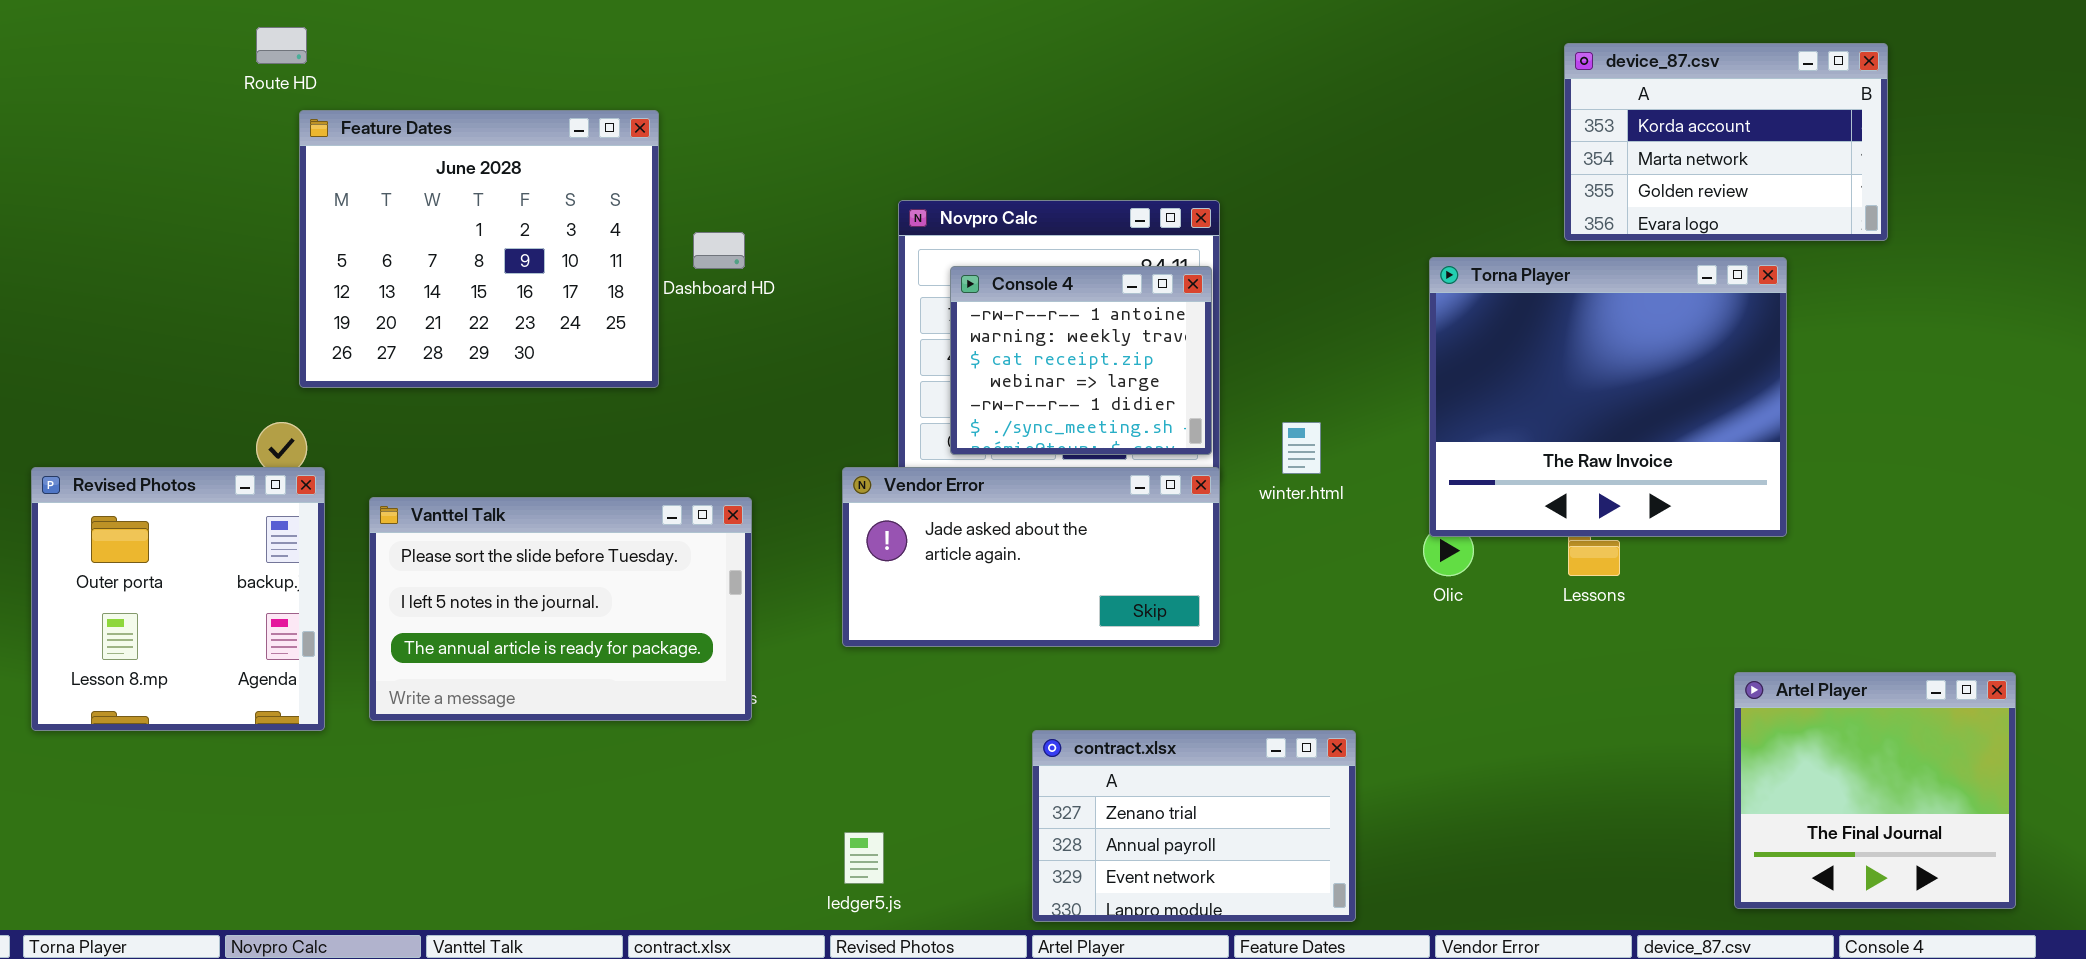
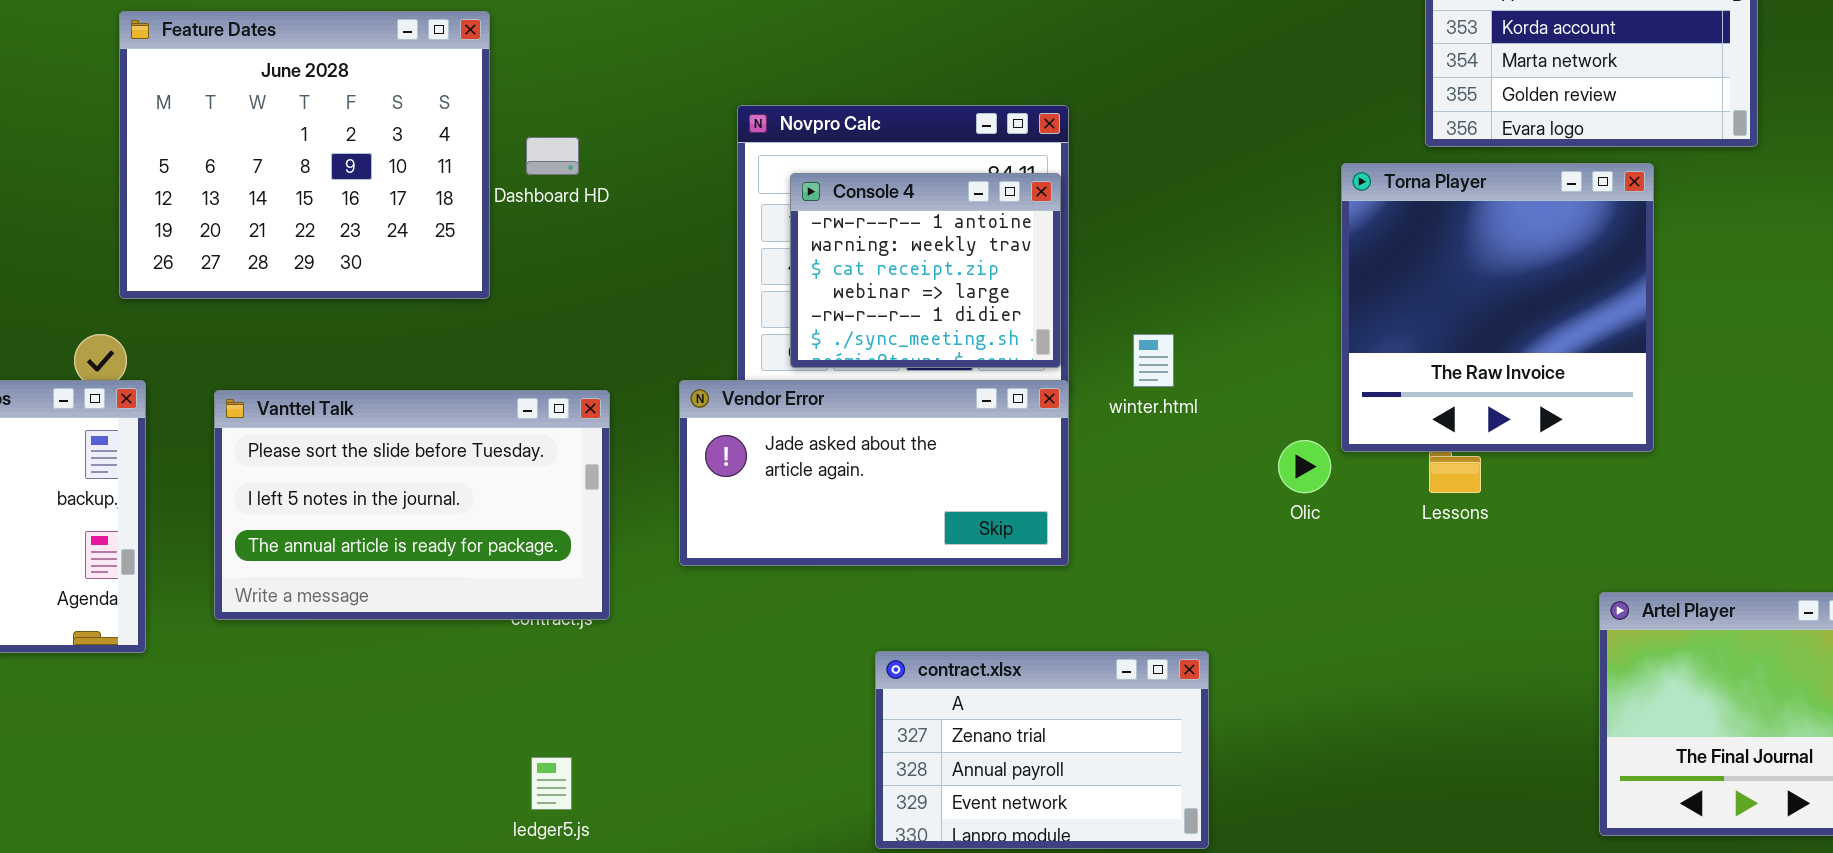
Torna Player: [1429,257,1787,537] -> [1341,163,1654,452], resized
Vanttel Talk: [369,497,752,721] -> [214,390,610,620], moved
ledger5.js: [844,832,884,884] -> [531,757,572,810], moved

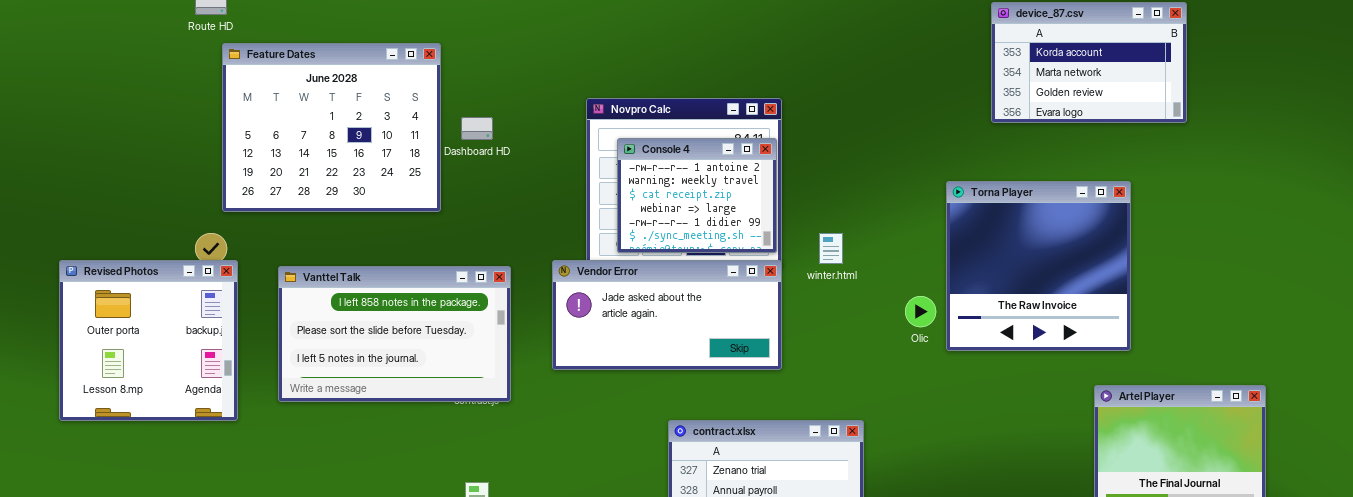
Torna Player: [1341,163,1654,452] -> [946,181,1131,351], moved
Vanttel Talk: [214,390,610,620] -> [278,266,511,402], scrolled up 1 row

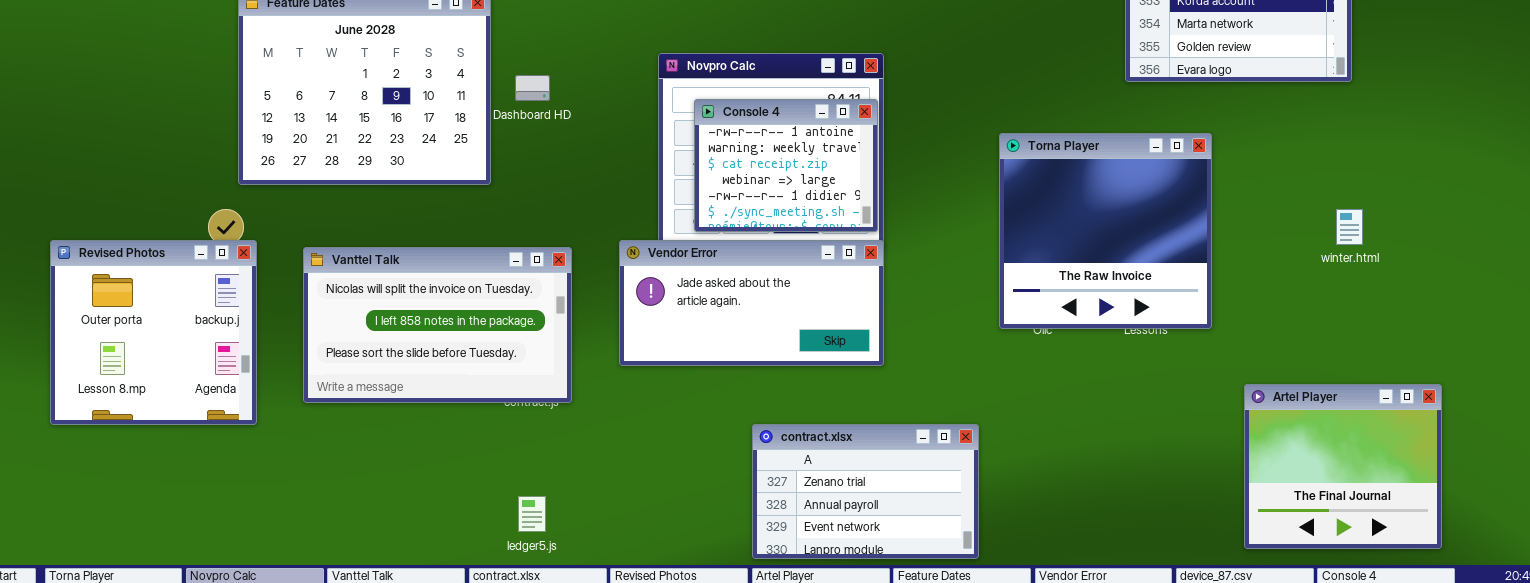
Torna Player: [946,181,1131,351] -> [999,133,1212,329], moved
winter.html: [819,233,843,264] -> [1336,209,1363,245], moved
Vanttel Talk: [278,266,511,402] -> [303,247,572,403], scrolled up 1 row

